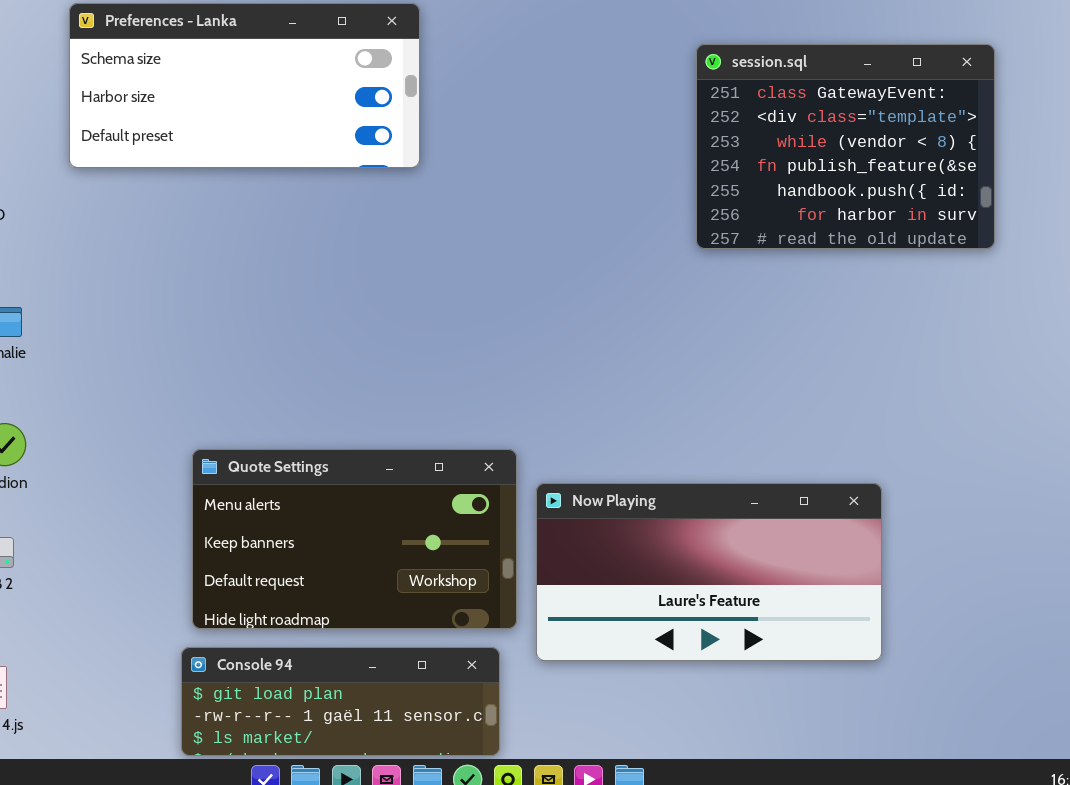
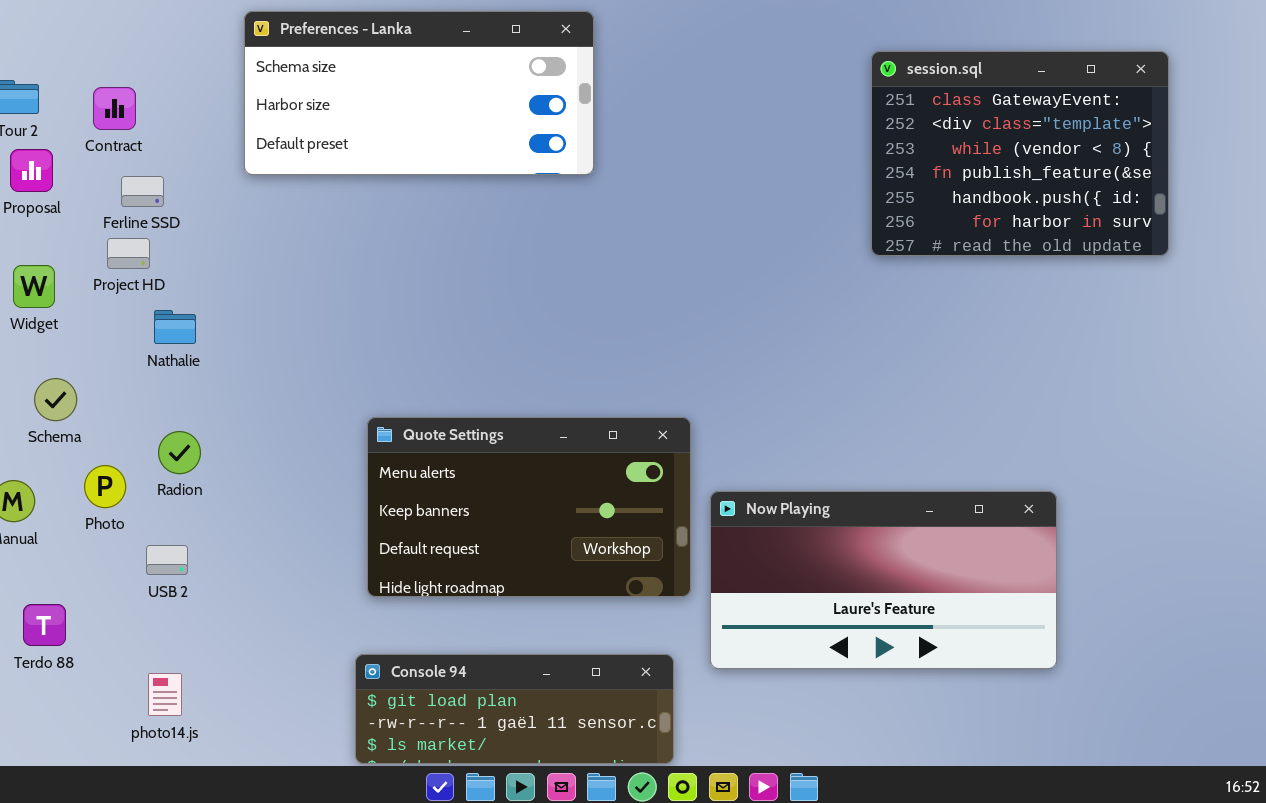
Quote Settings: [192,449,517,629] -> [367,417,691,597], moved

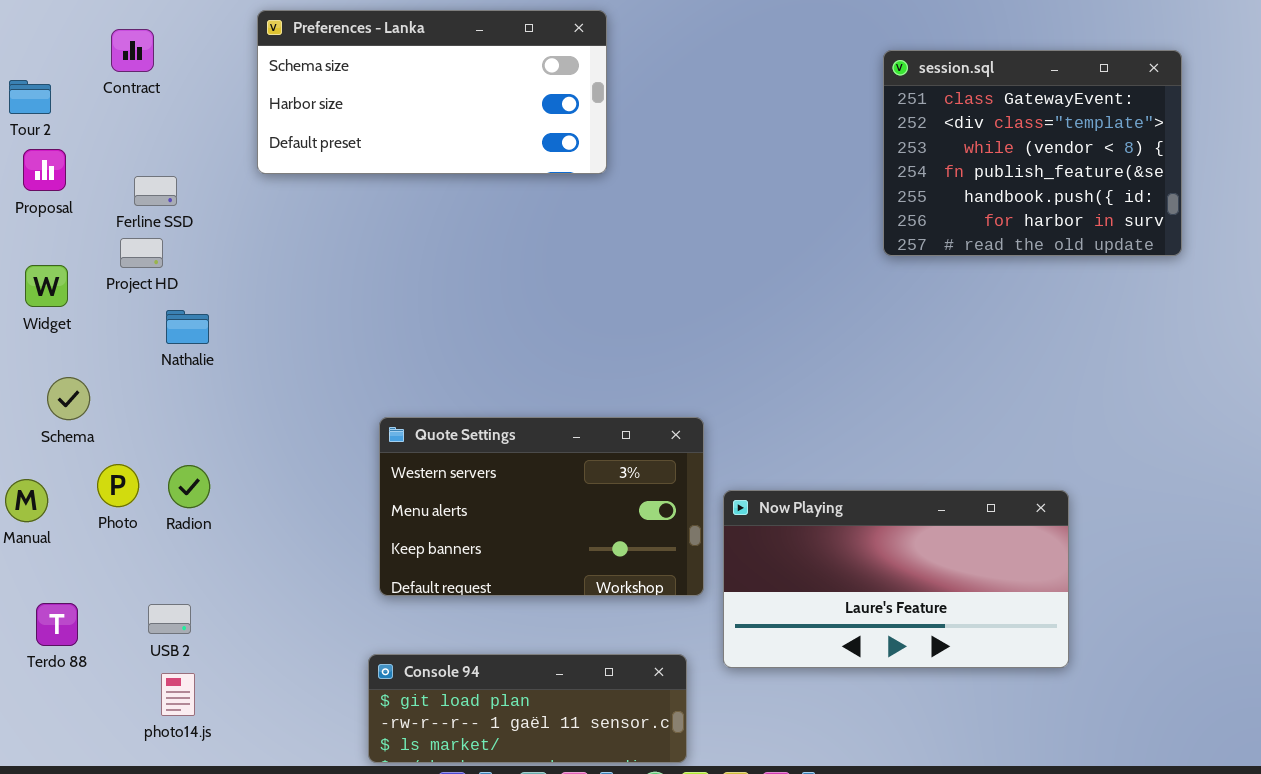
Contract: [93,87,136,130] -> [111,29,154,72], moved
Quote Settings: [367,417,691,597] -> [379,417,704,596], scrolled up 1 row
Radion: [158,431,201,474] -> [168,465,210,508], moved
USB 2: [146,545,188,575] -> [148,604,191,634], moved

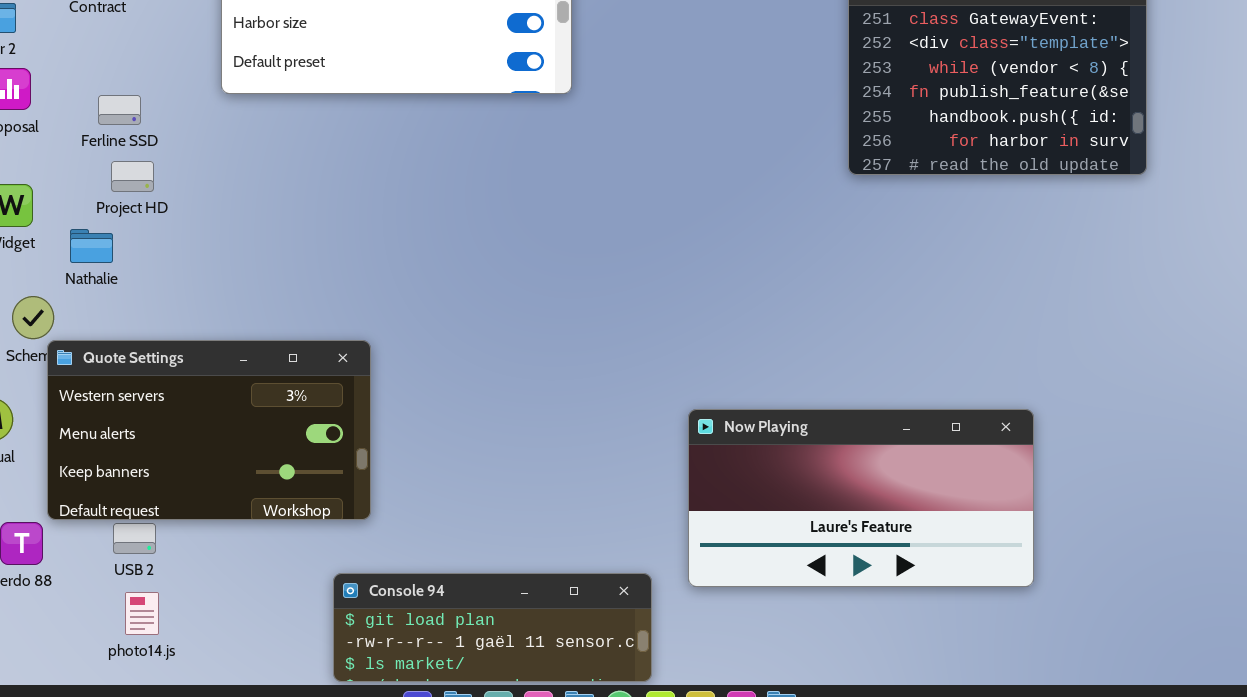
Project HD: [120,238,163,268] -> [111,161,154,192], moved
Nathalie: [166,310,209,344] -> [70,229,113,263], moved
Quote Settings: [379,417,704,596] -> [47,340,371,520], moved

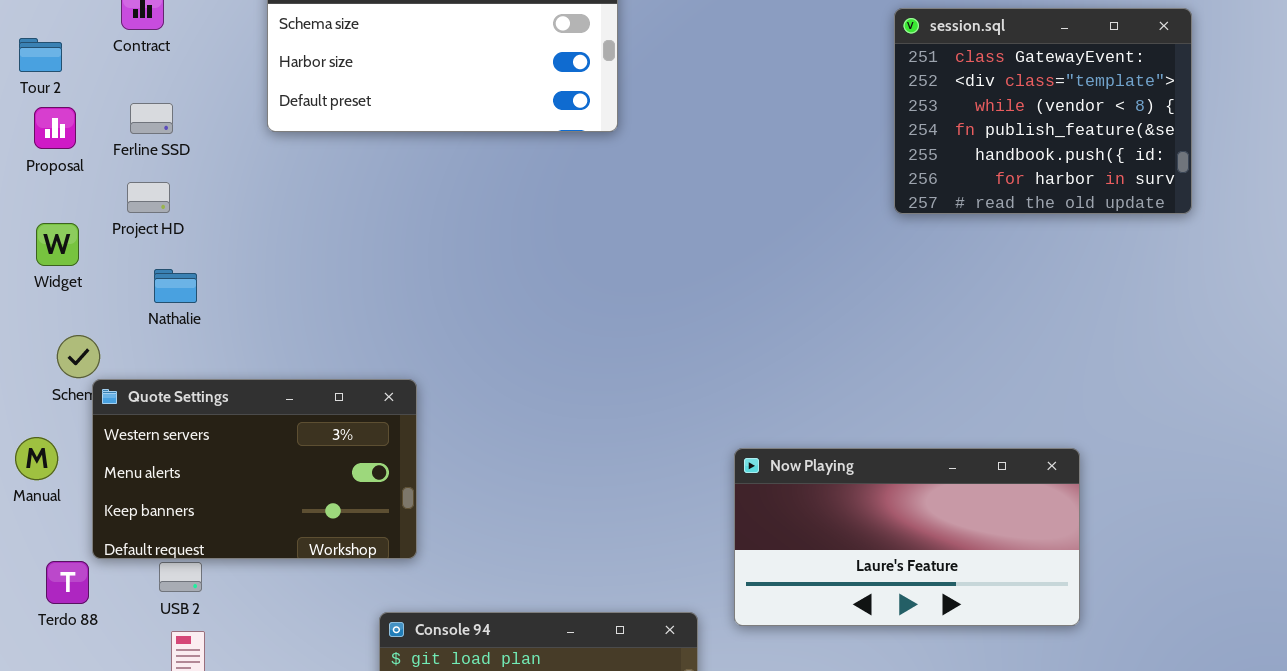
Ferline SSD: [98,95,141,125] -> [130,103,173,134], moved
Project HD: [111,161,154,192] -> [127,182,170,213], moved
Nathalie: [70,229,113,263] -> [154,269,197,303], moved

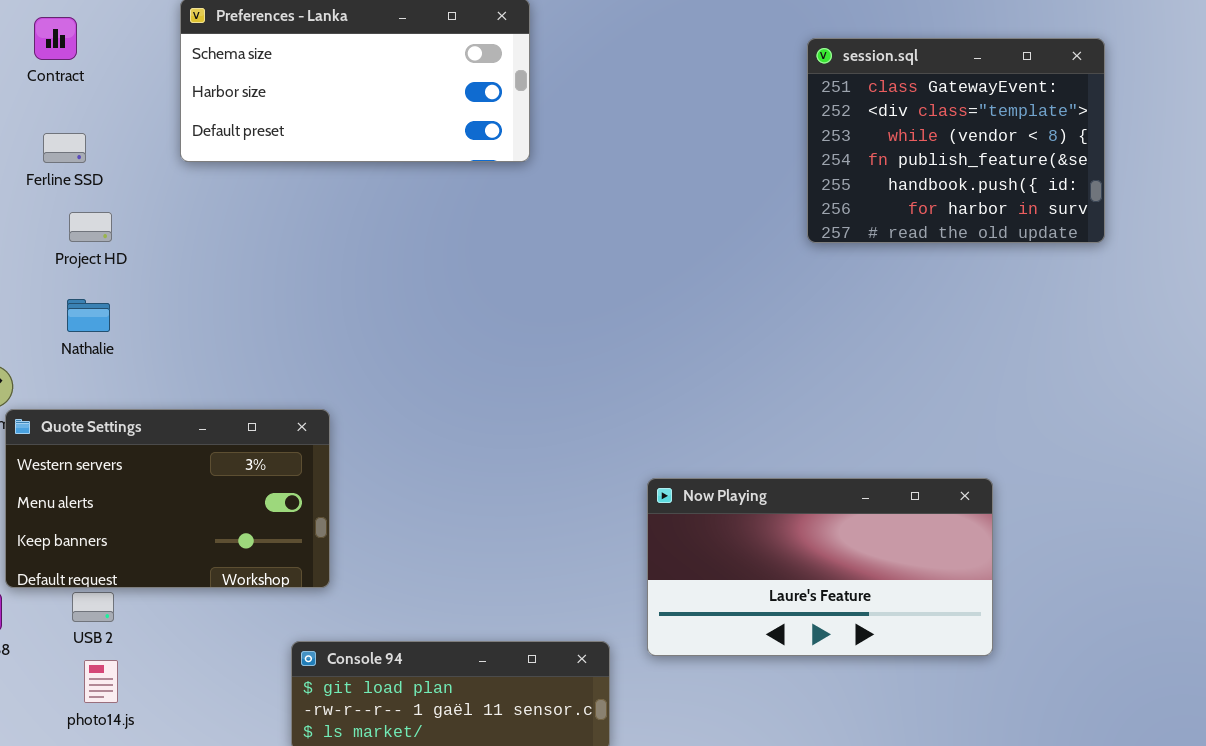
Project HD: [127,182,170,213] -> [69,212,112,242], moved

